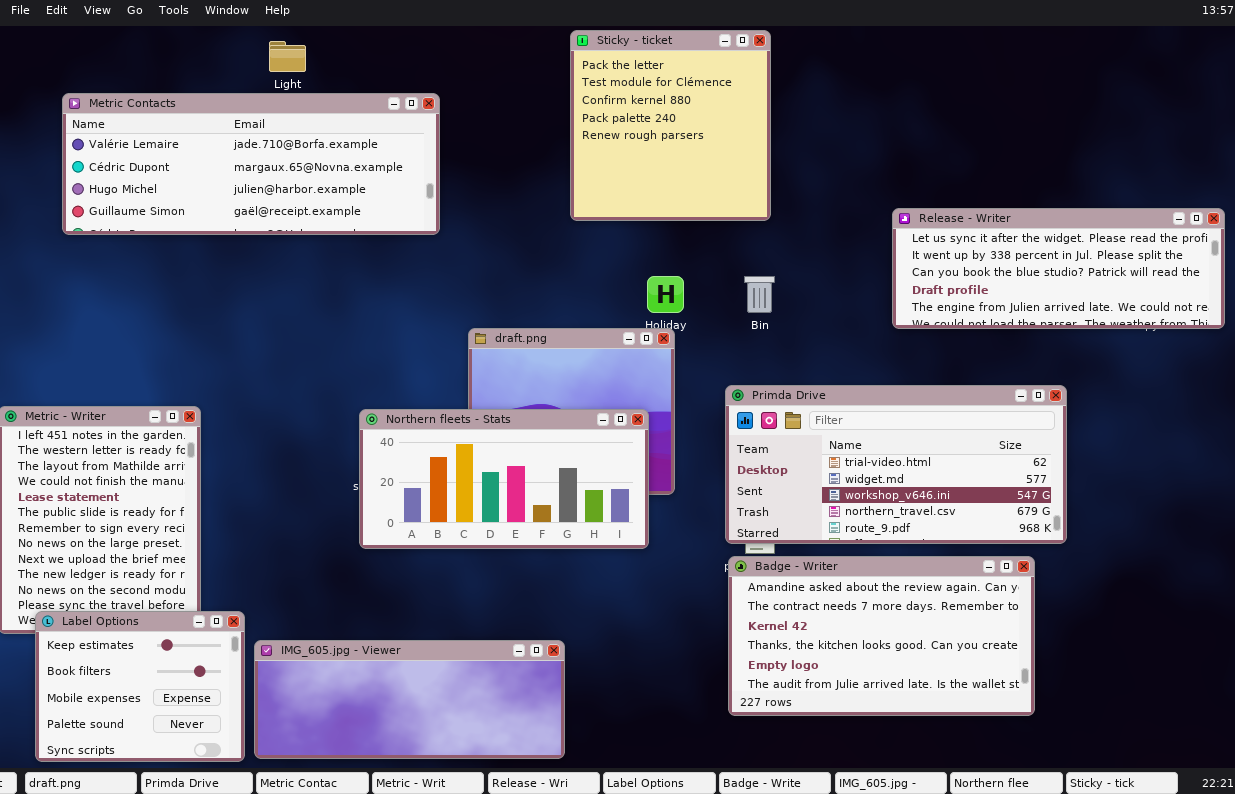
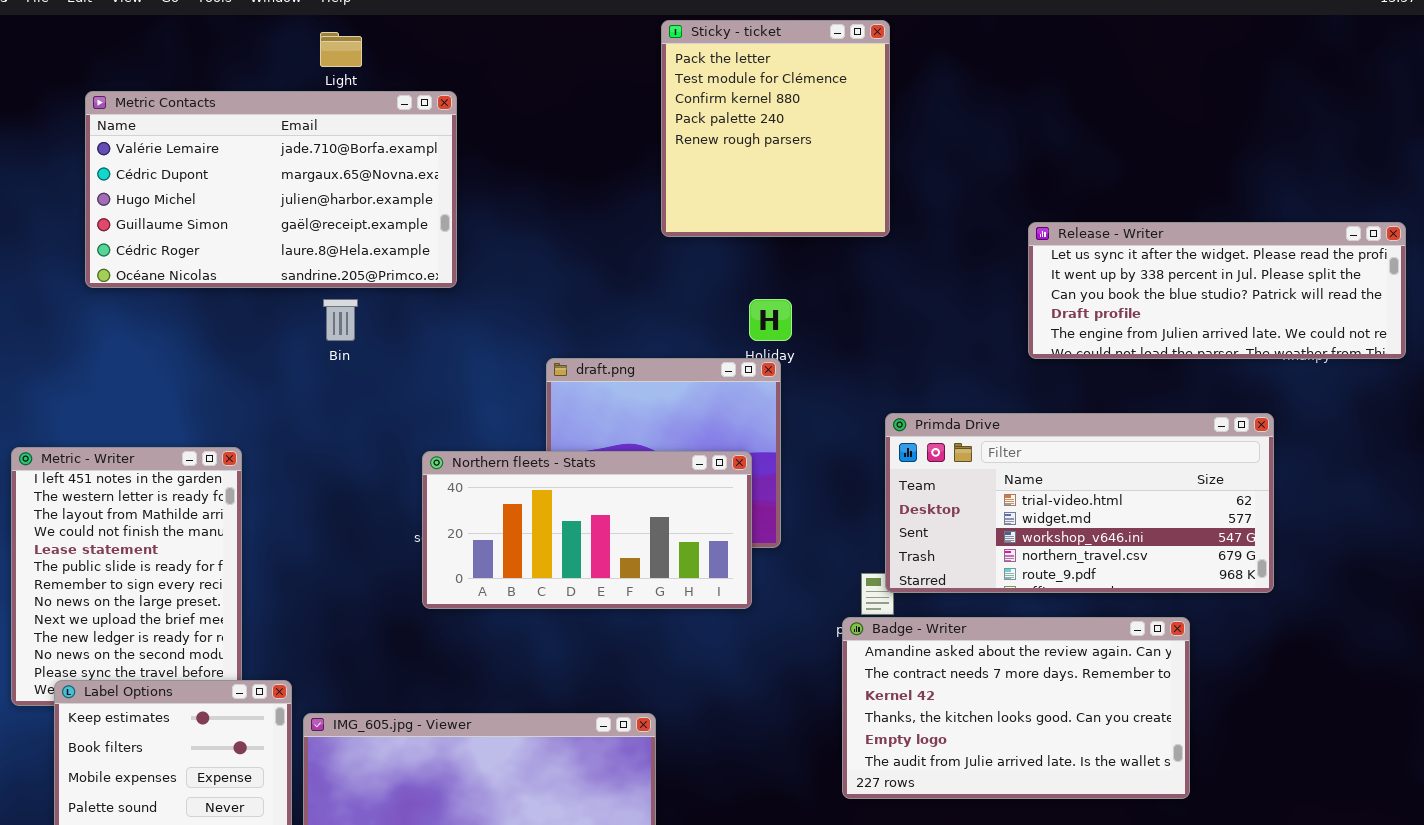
Metric Contacts: [62,93,440,235] -> [85,91,457,288], resized
Bin: [744,276,775,313] -> [323,299,358,341], moved
Primda Drive: [725,385,1067,544] -> [885,413,1274,593], moved

